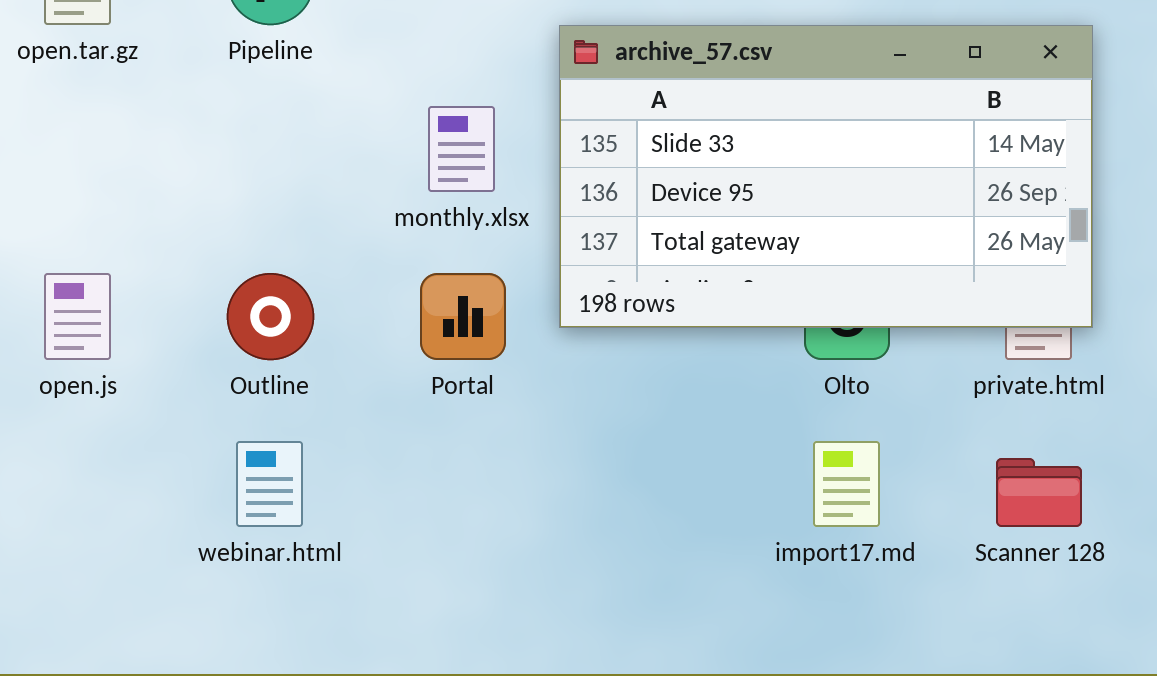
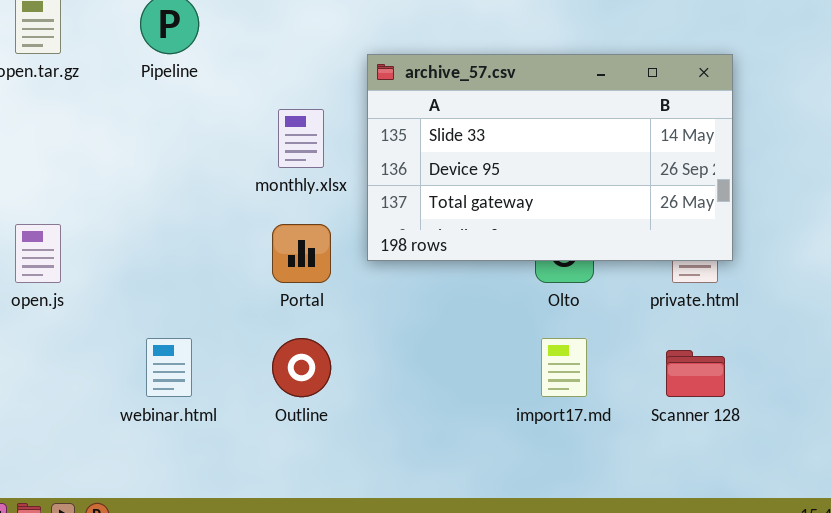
Outline: [227,273,314,360] -> [272,338,331,397], moved

